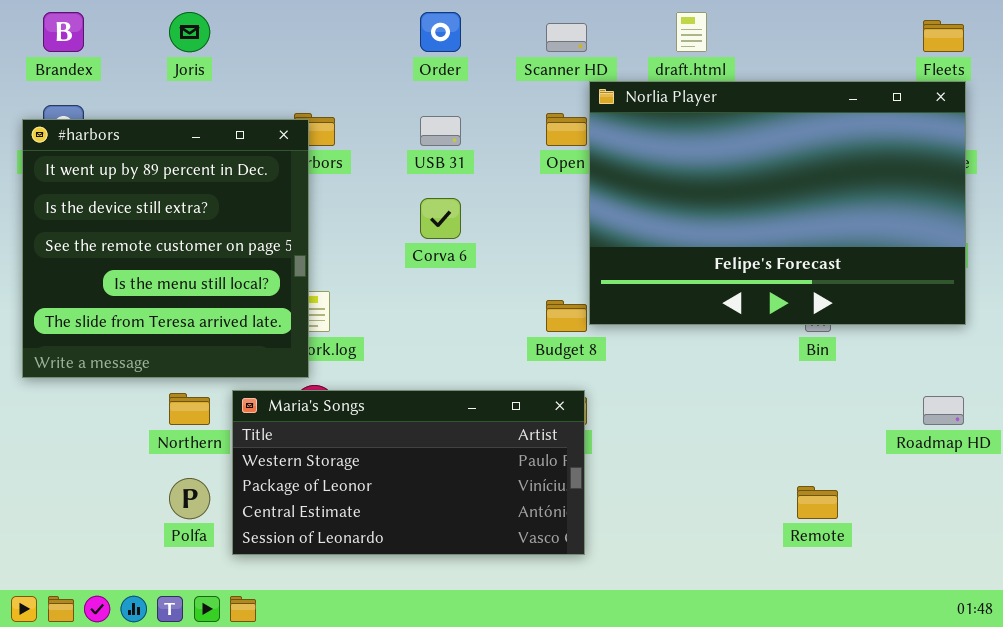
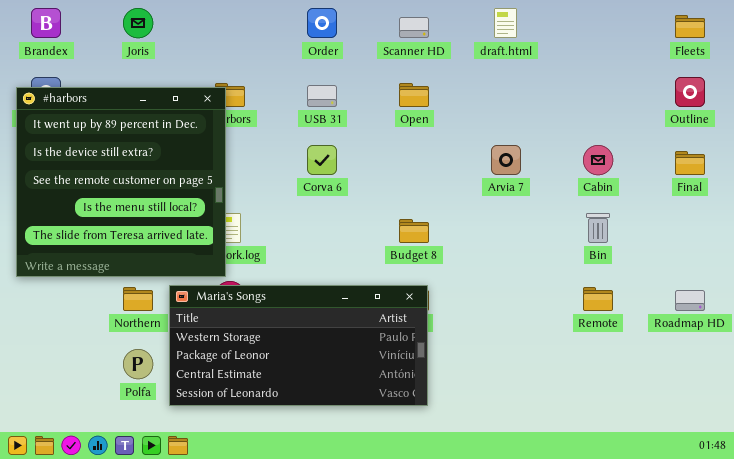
Norlia Player: [589,81,966,325] -> none, closed
Remote: [797,486,838,519] -> [583,287,613,311], moved

